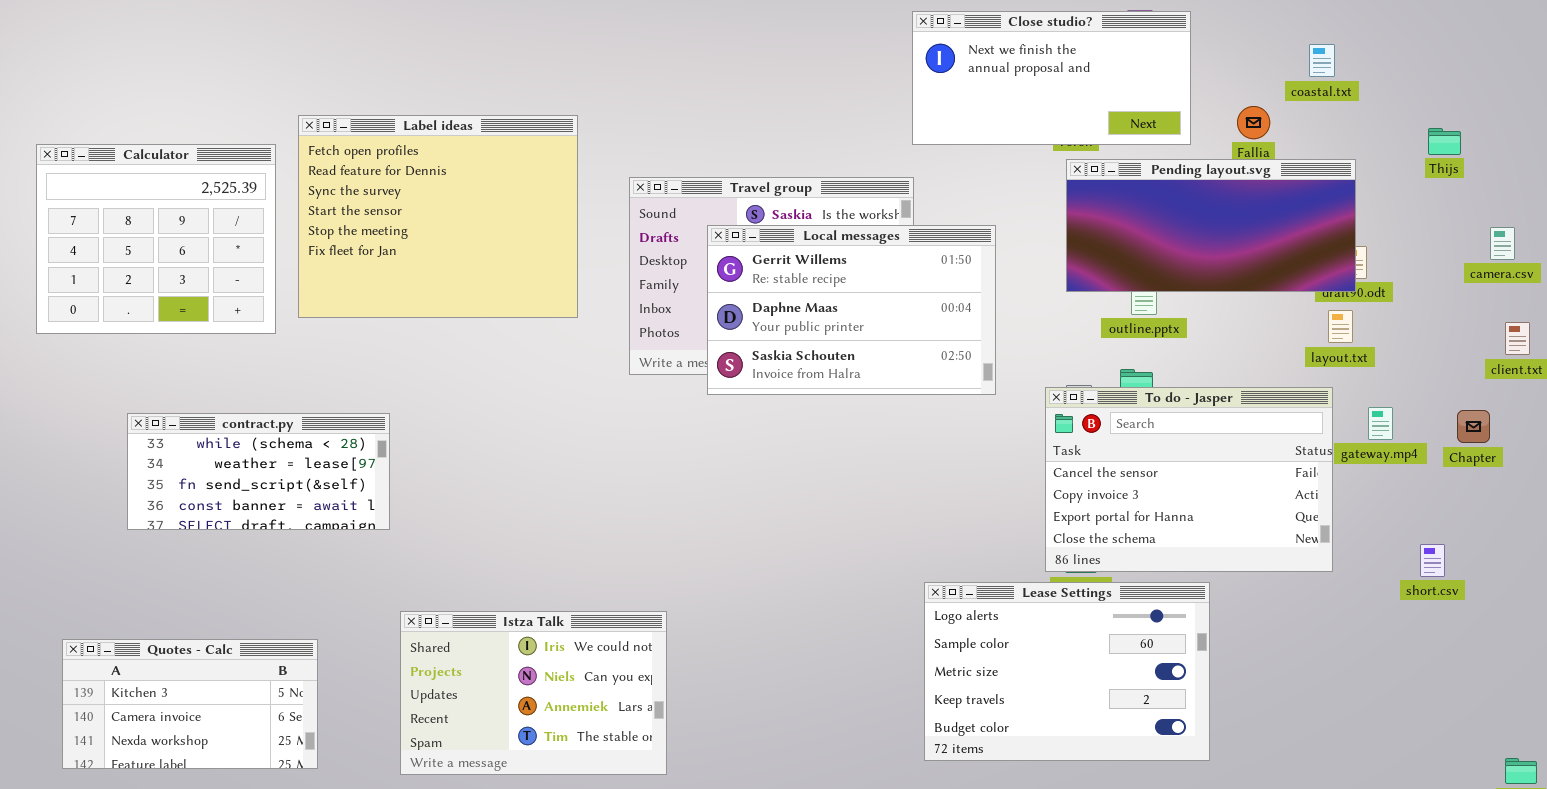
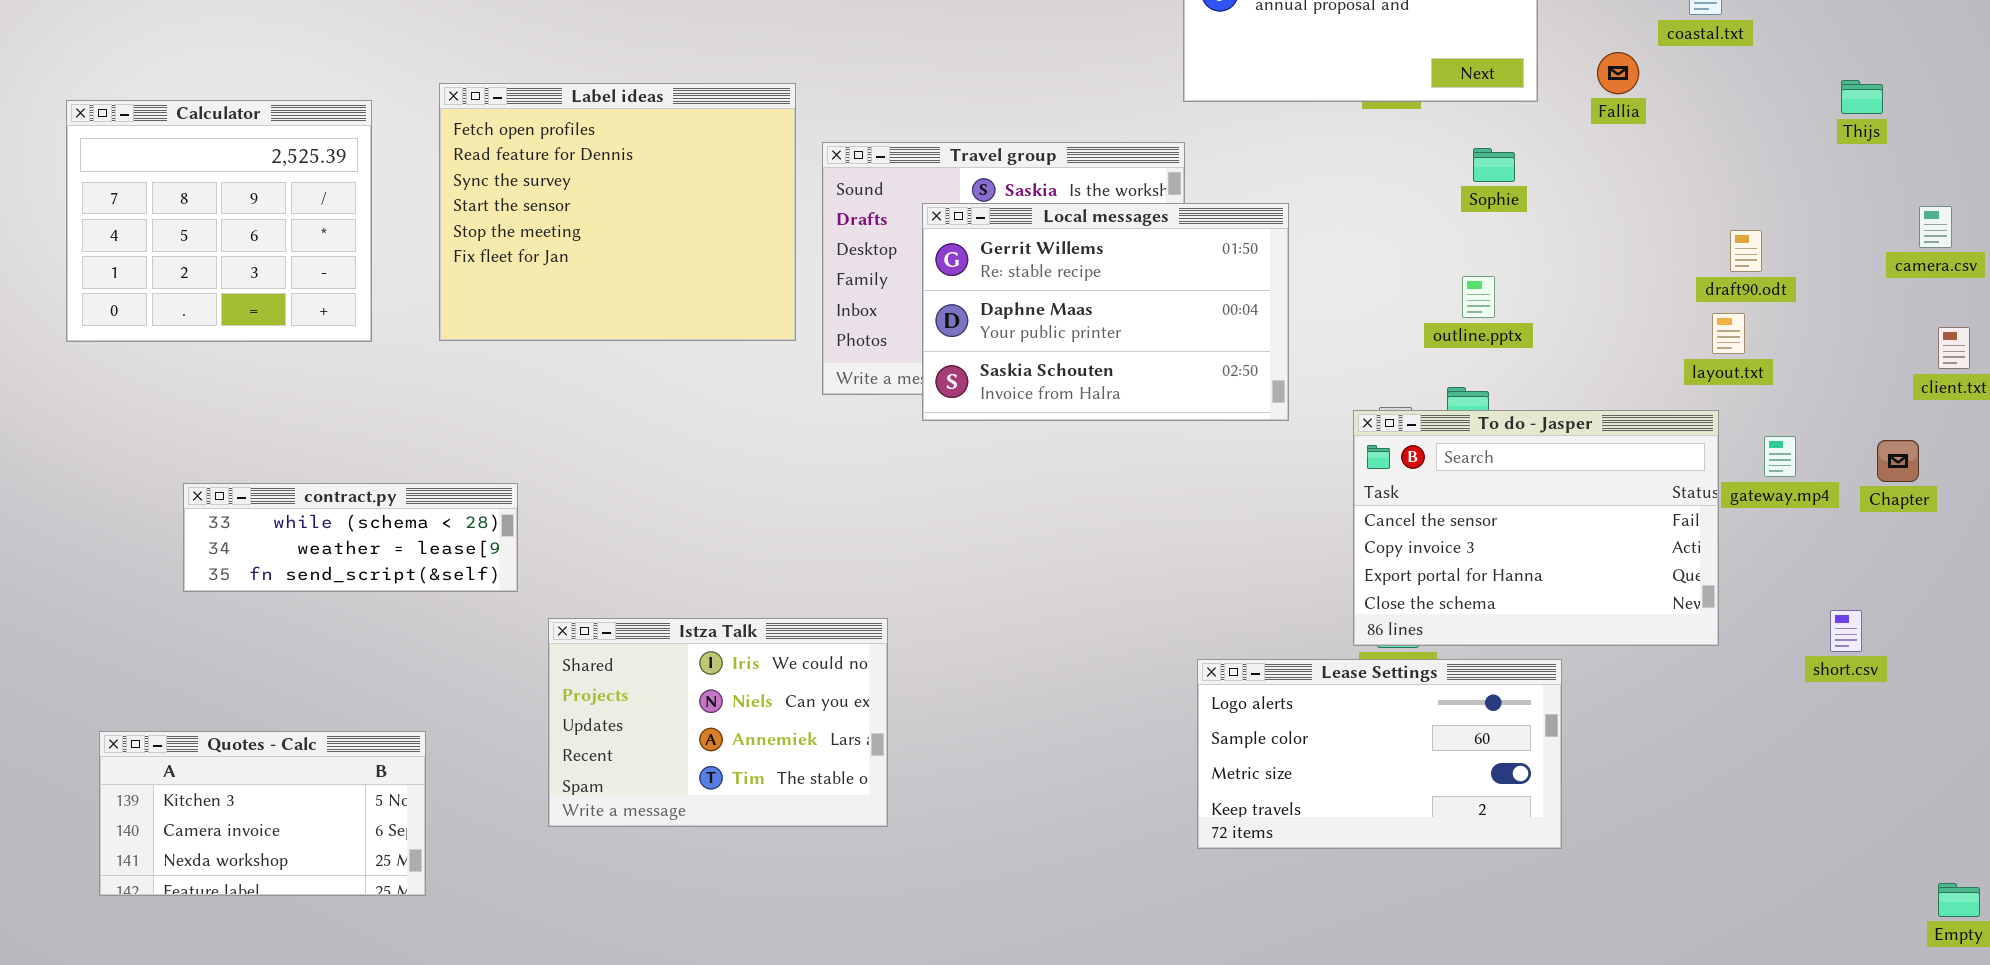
Label ideas: [298,115,578,318] -> [439,83,796,341], moved
Pending layout.svg: [1066,159,1356,292] -> none, closed
contract.py: [127,413,390,530] -> [183,483,518,592], resized
Lease Settings: [924,582,1210,761] -> [1197,659,1562,849], resized
Istza Talk: [400,611,667,775] -> [548,618,888,827], moved

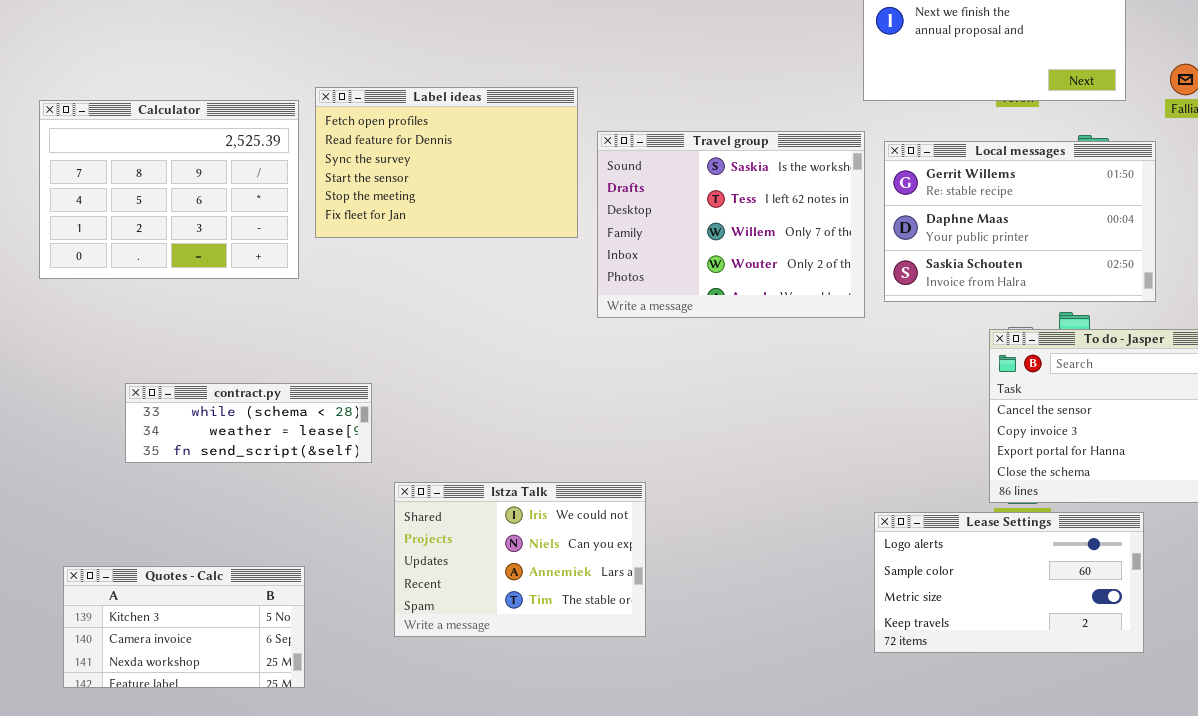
Label ideas: [439,83,796,341] -> [315,87,578,238], resized
Calculator: [66,100,372,342] -> [39,100,299,279], resized
Local messages: [922,203,1289,421] -> [884,141,1156,302], moved

